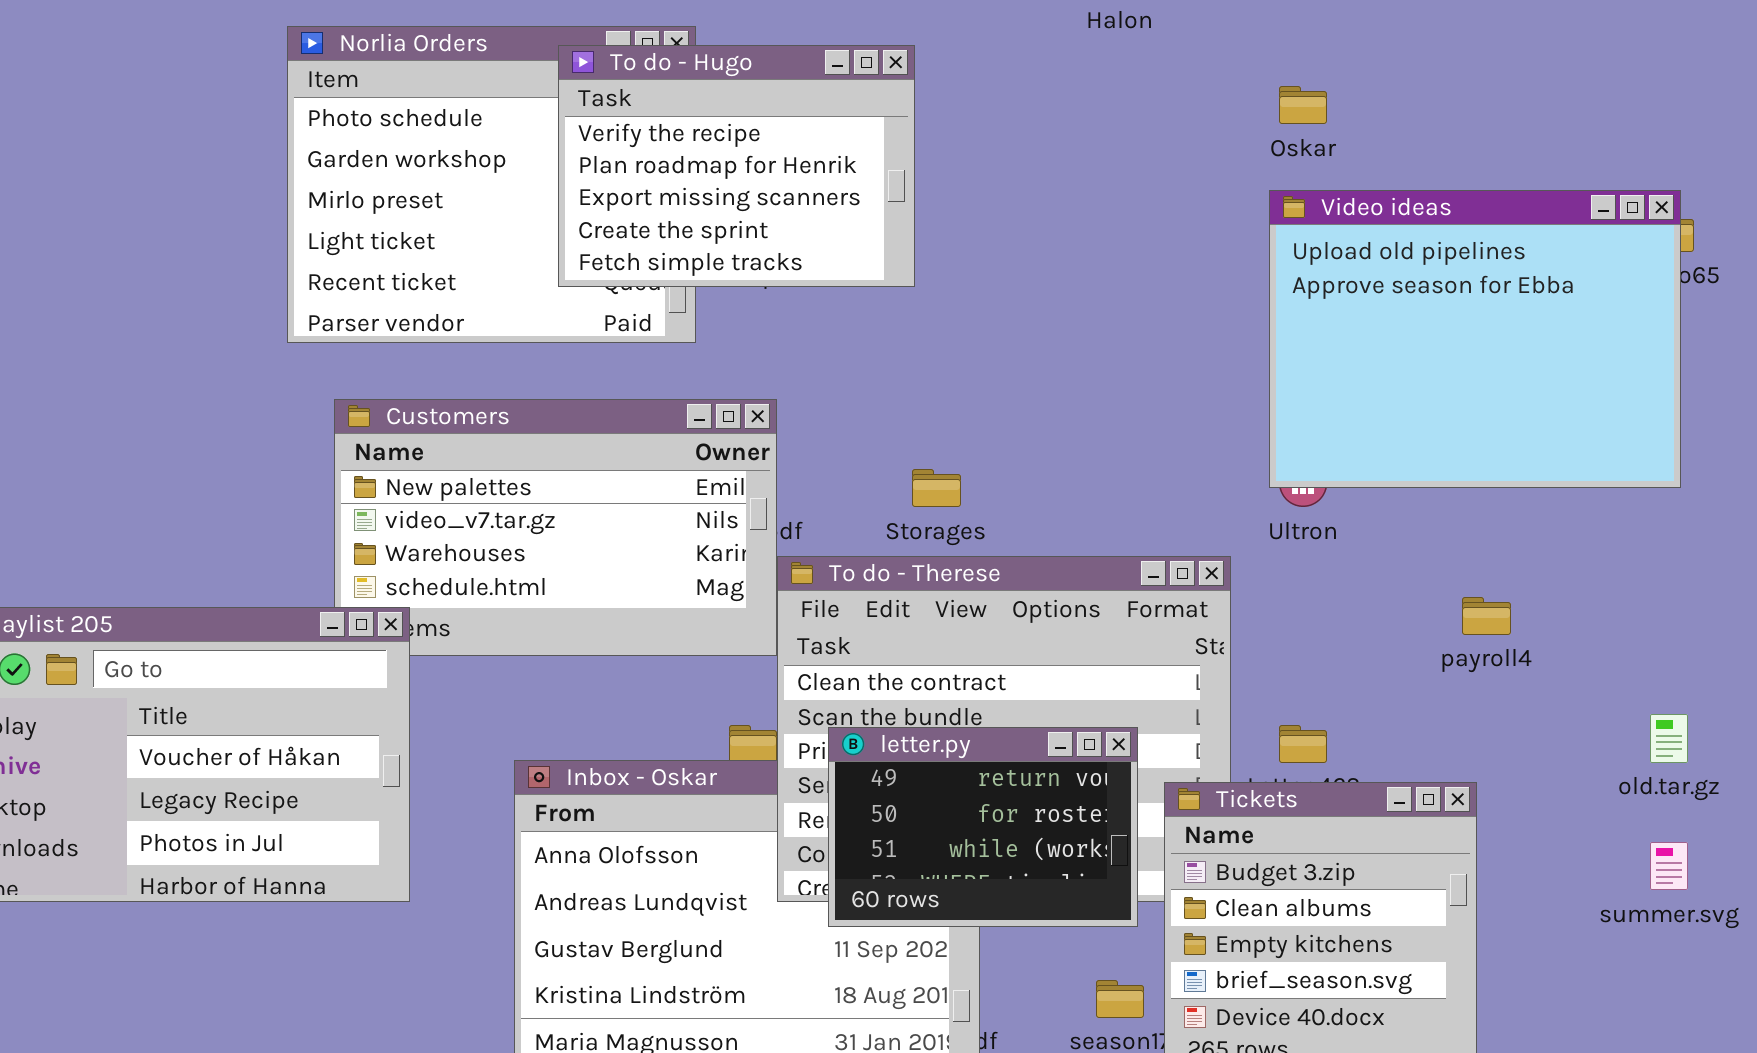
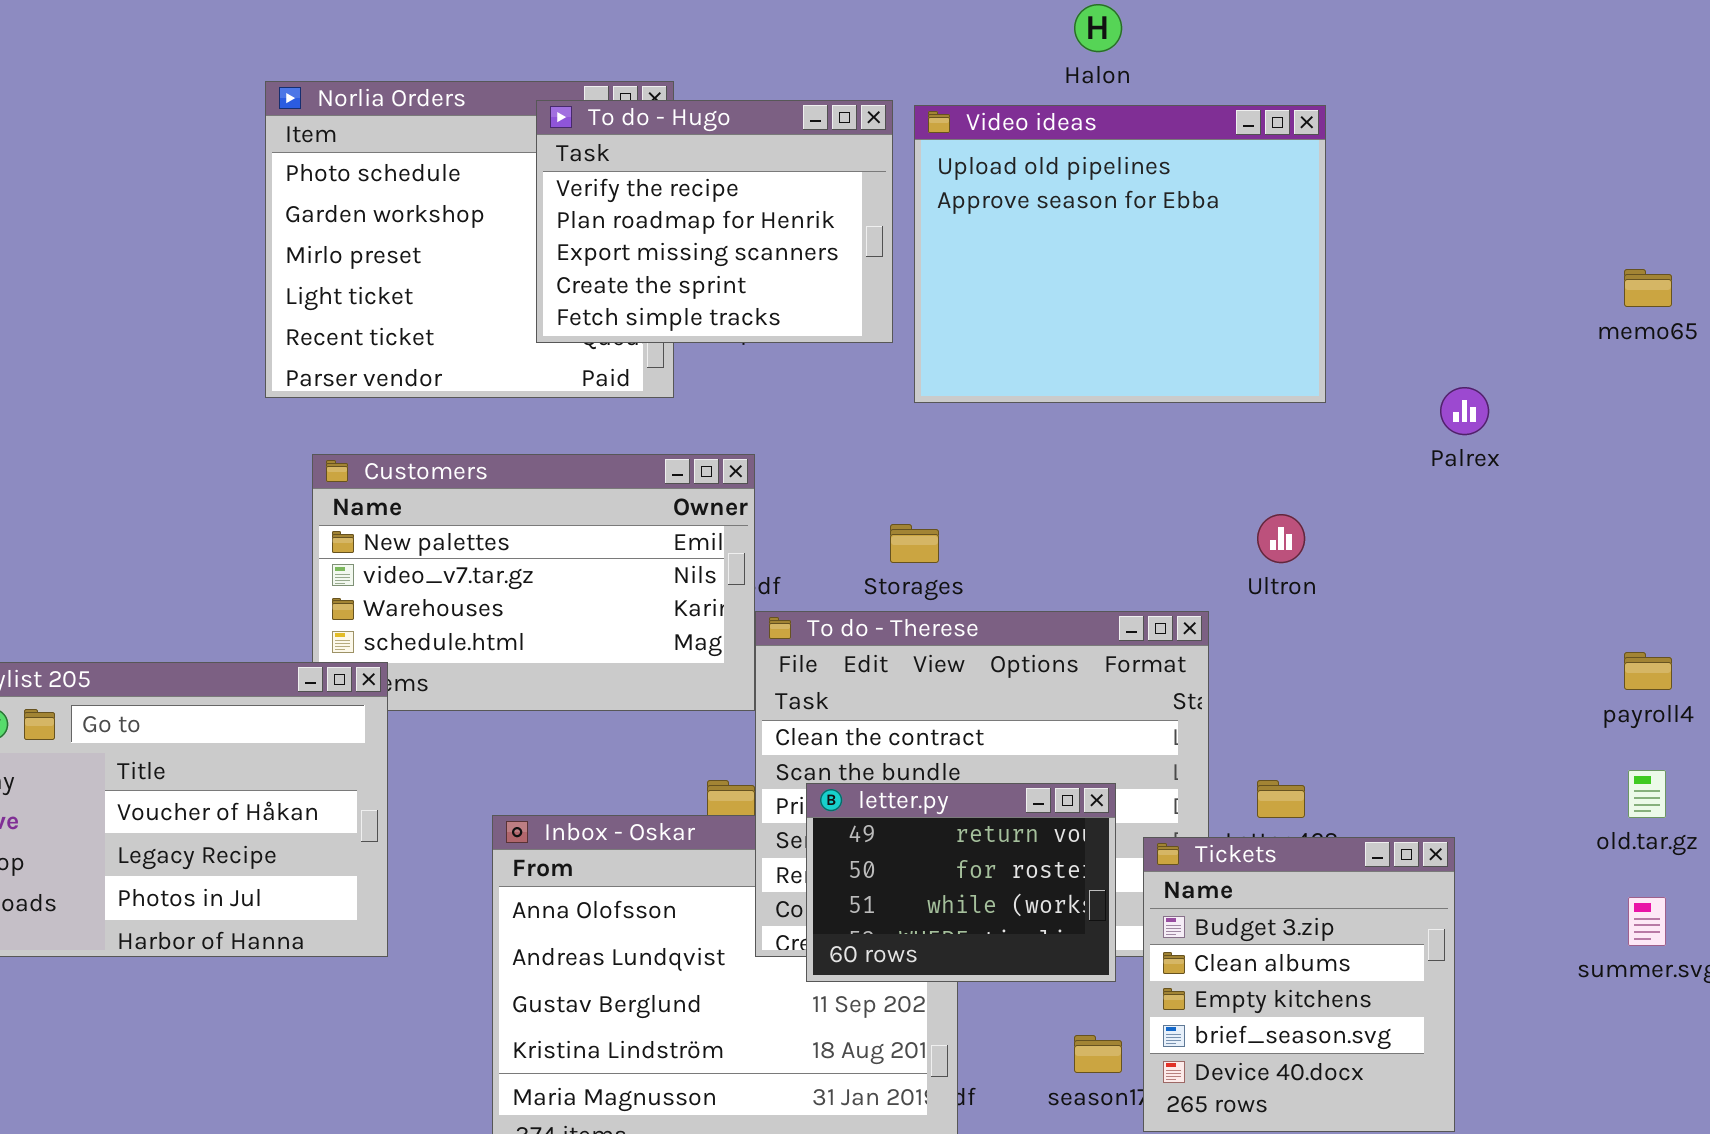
Video ideas: [1269,190,1681,488] -> [914,105,1326,403], moved
payroll4: [1462,597,1511,635] -> [1624,652,1672,690], moved

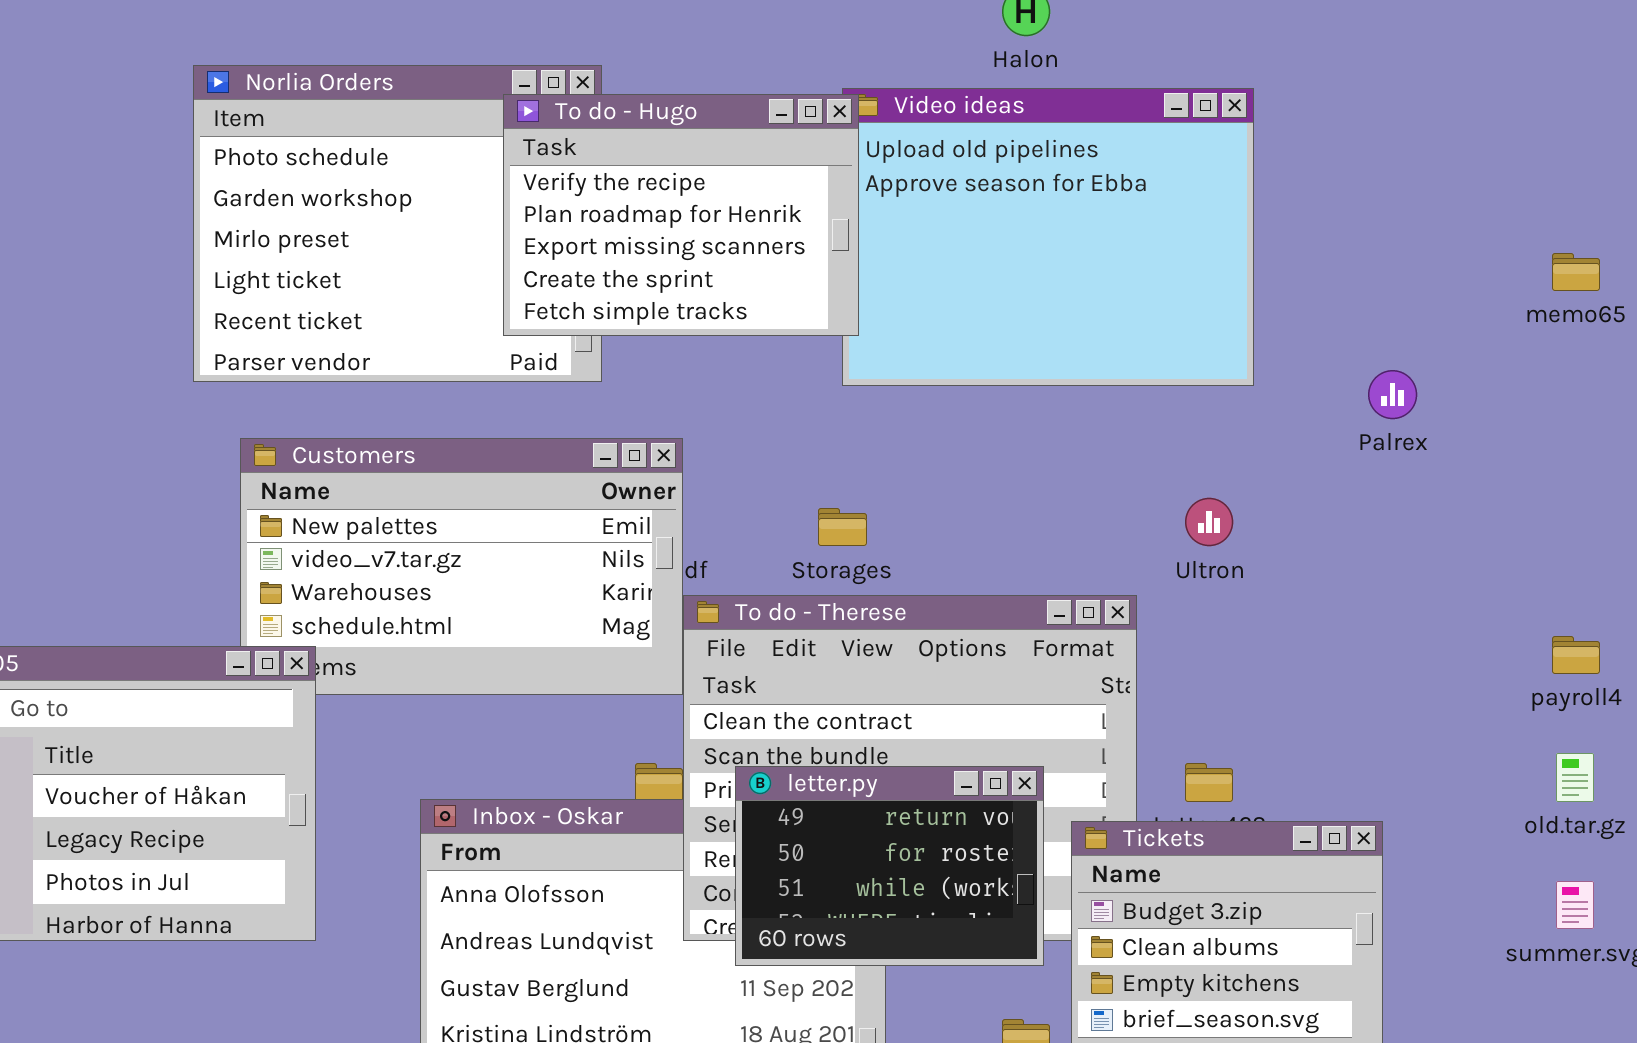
To do - Hugo: [536,100,893,343] -> [503,94,859,336], moved

